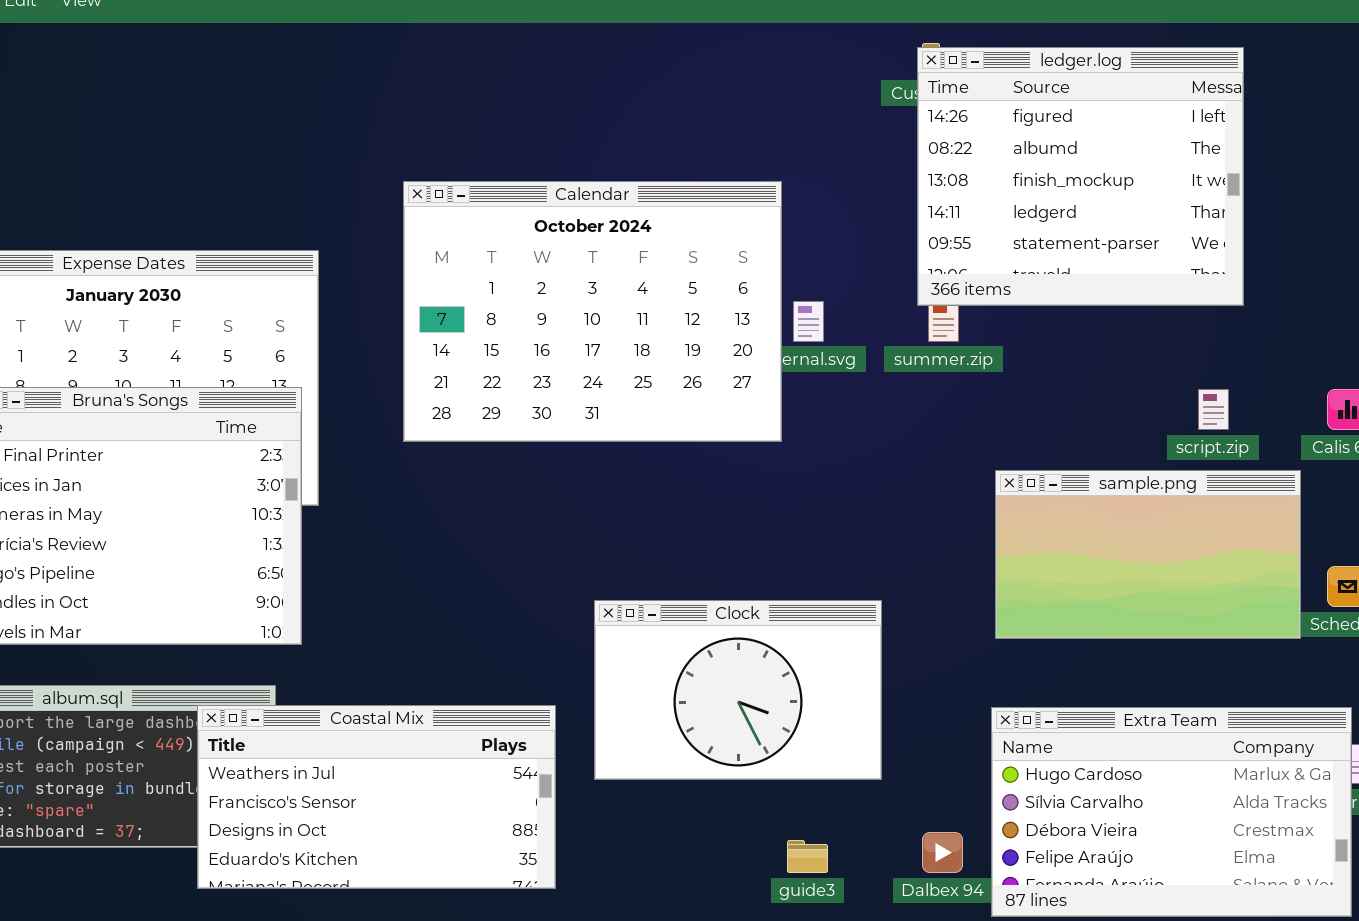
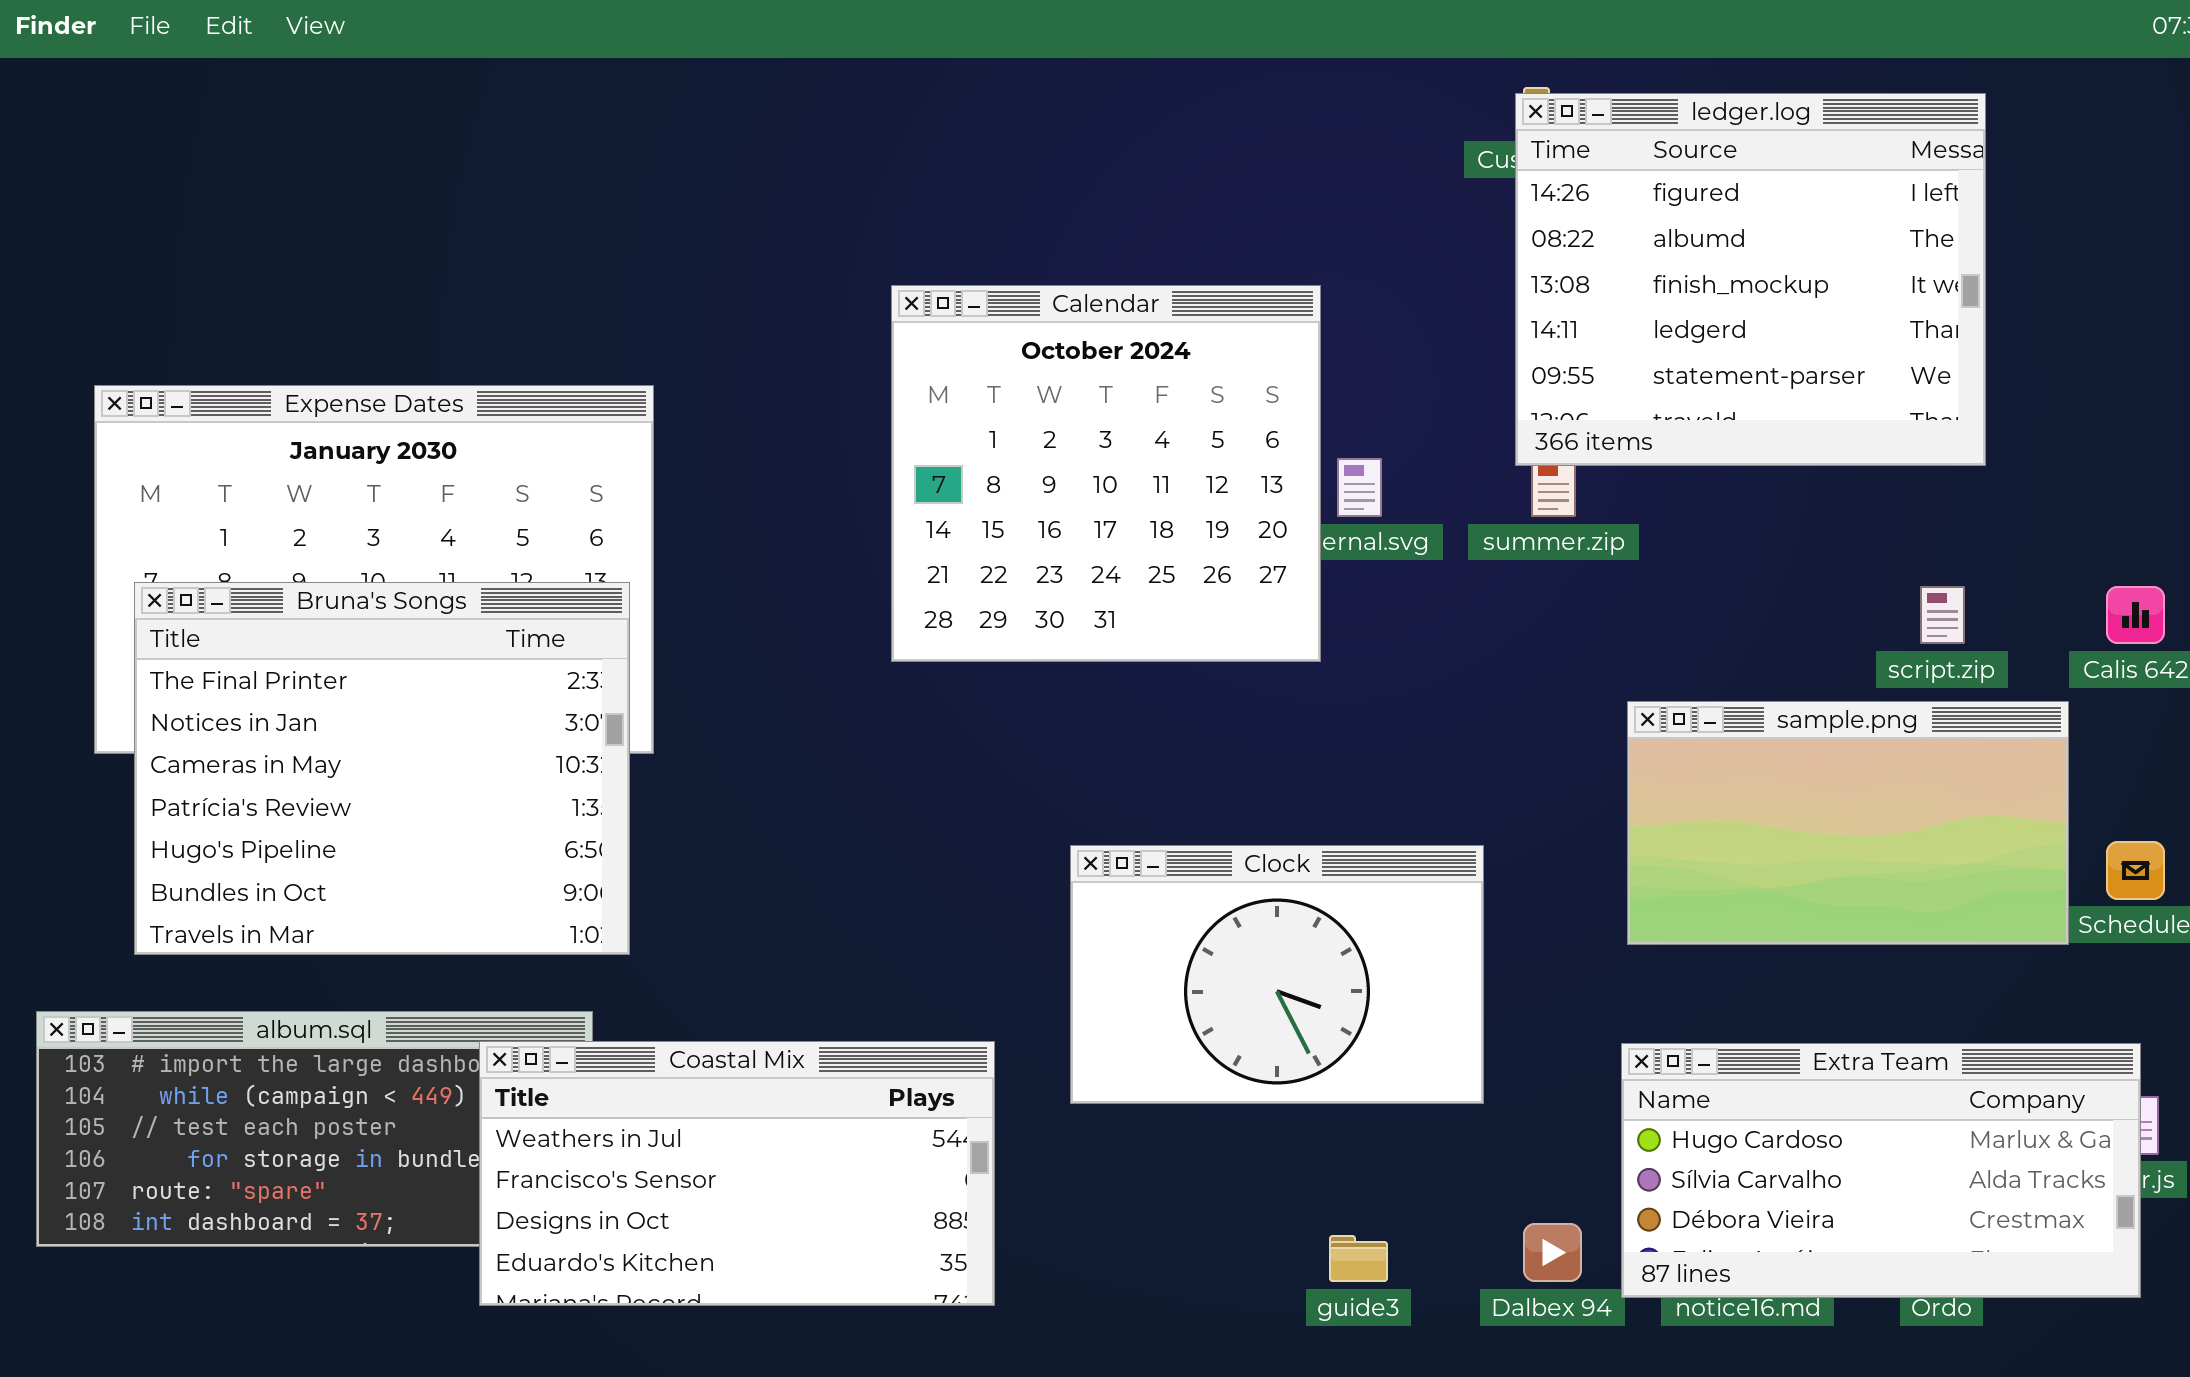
Calendar: [403,181,782,442] -> [891,285,1321,662], resized
Clock: [594,600,882,780] -> [1070,845,1484,1104], moved
Extra Team: [991,707,1352,917] -> [1621,1043,2141,1298], resized

